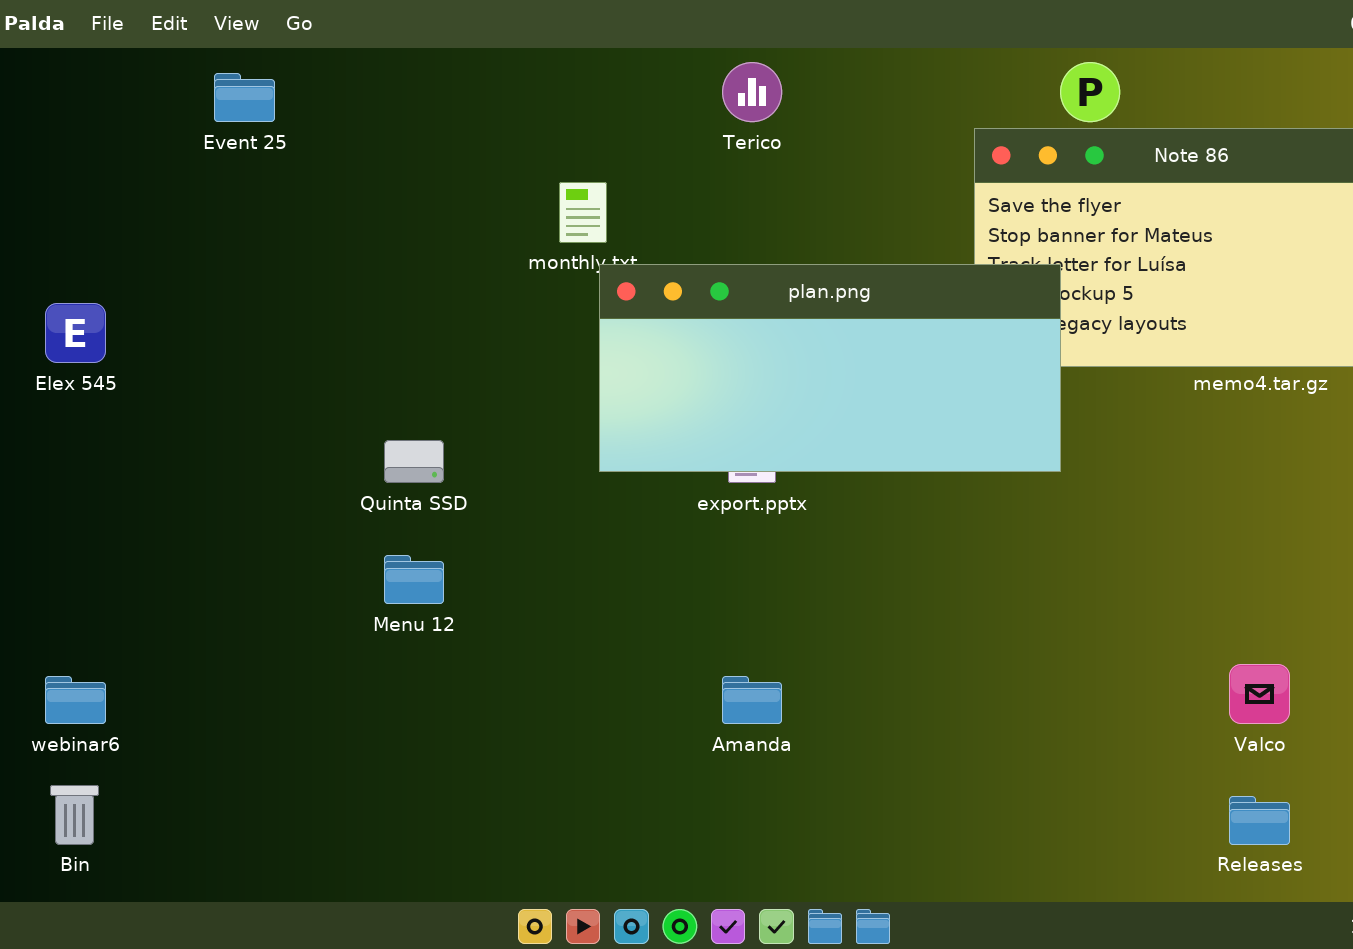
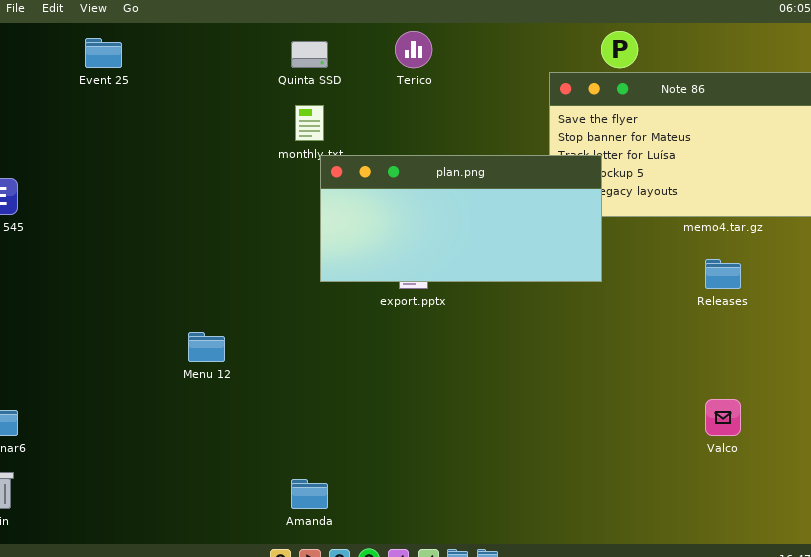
Quinta SSD: [384,440,444,483] -> [291,41,328,68], moved
Amanda: [722,676,782,724] -> [291,479,328,509], moved
Releases: [1229,796,1290,845] -> [705,259,741,289], moved

